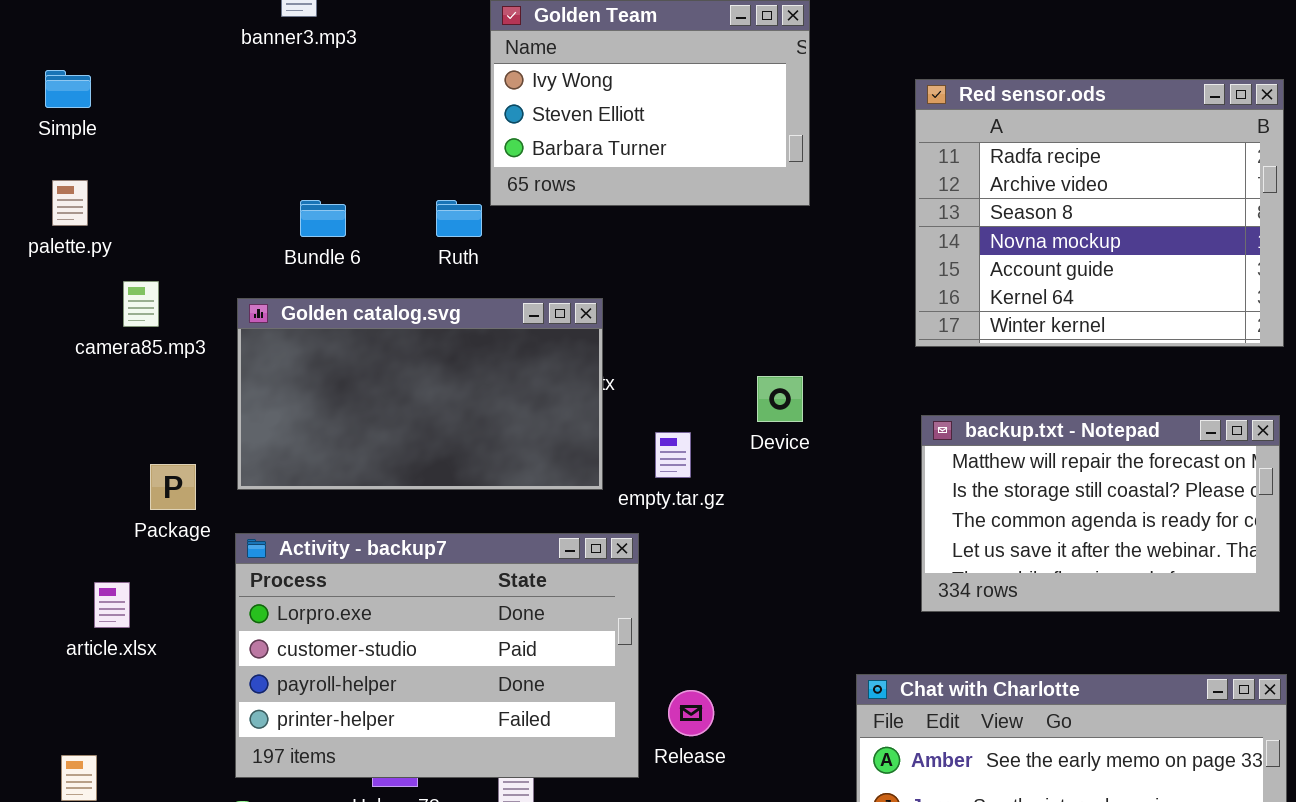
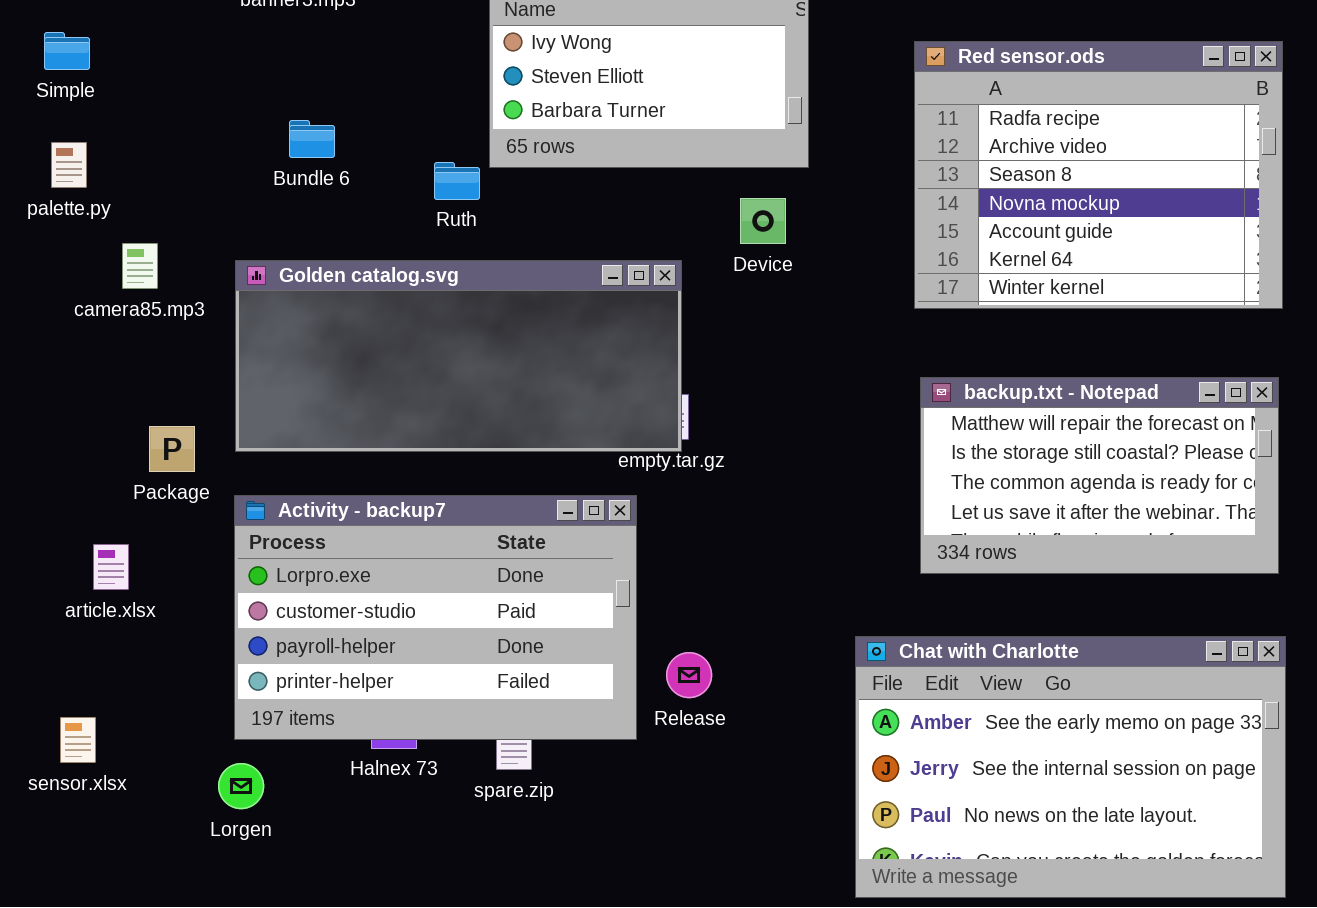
Bundle 6: [300,200,346,237] -> [289,120,335,158], moved
Golden catalog.svg: [237,298,603,490] -> [235,260,682,452], resized
Device: [757,376,803,422] -> [740,198,786,244], moved

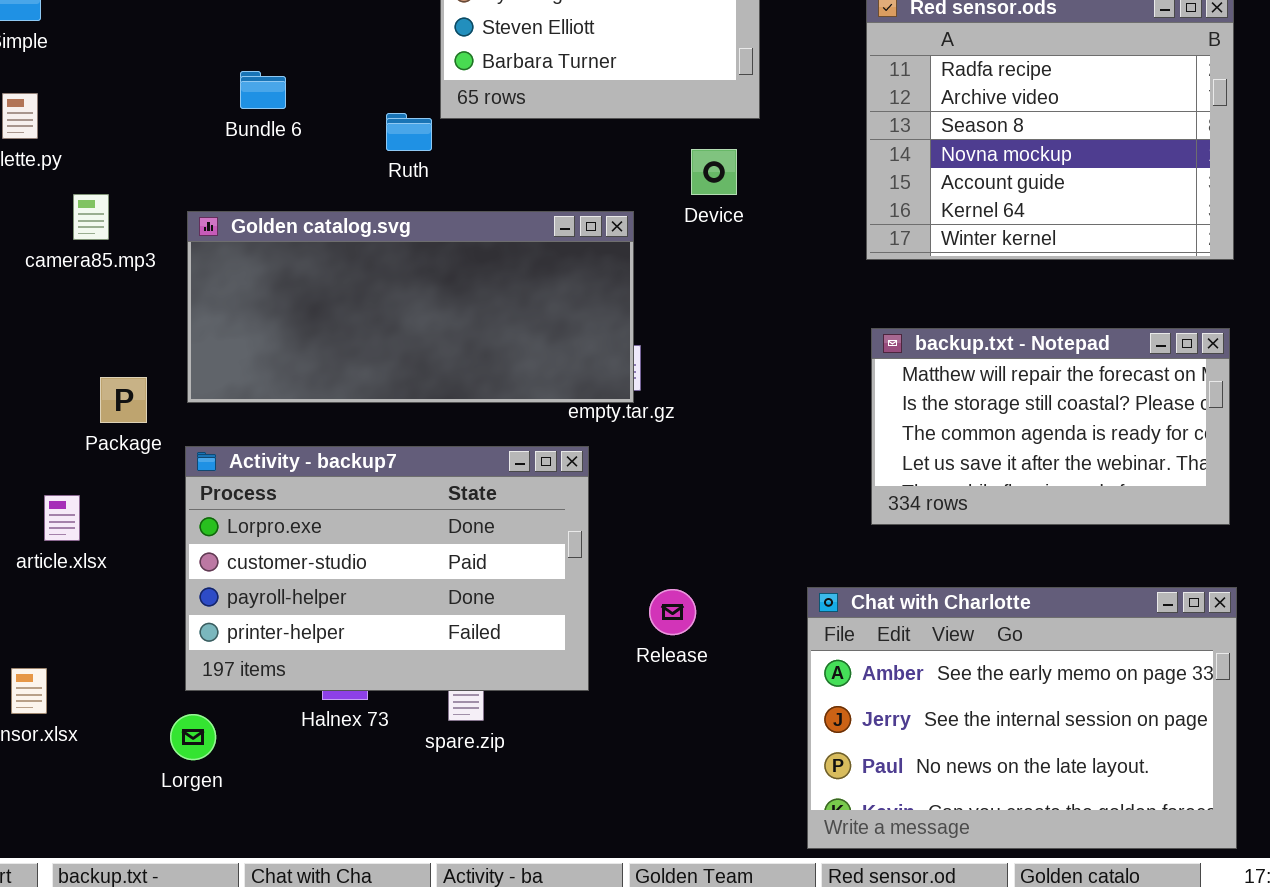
Release: [666,652,712,698] -> [649,589,696,635], moved

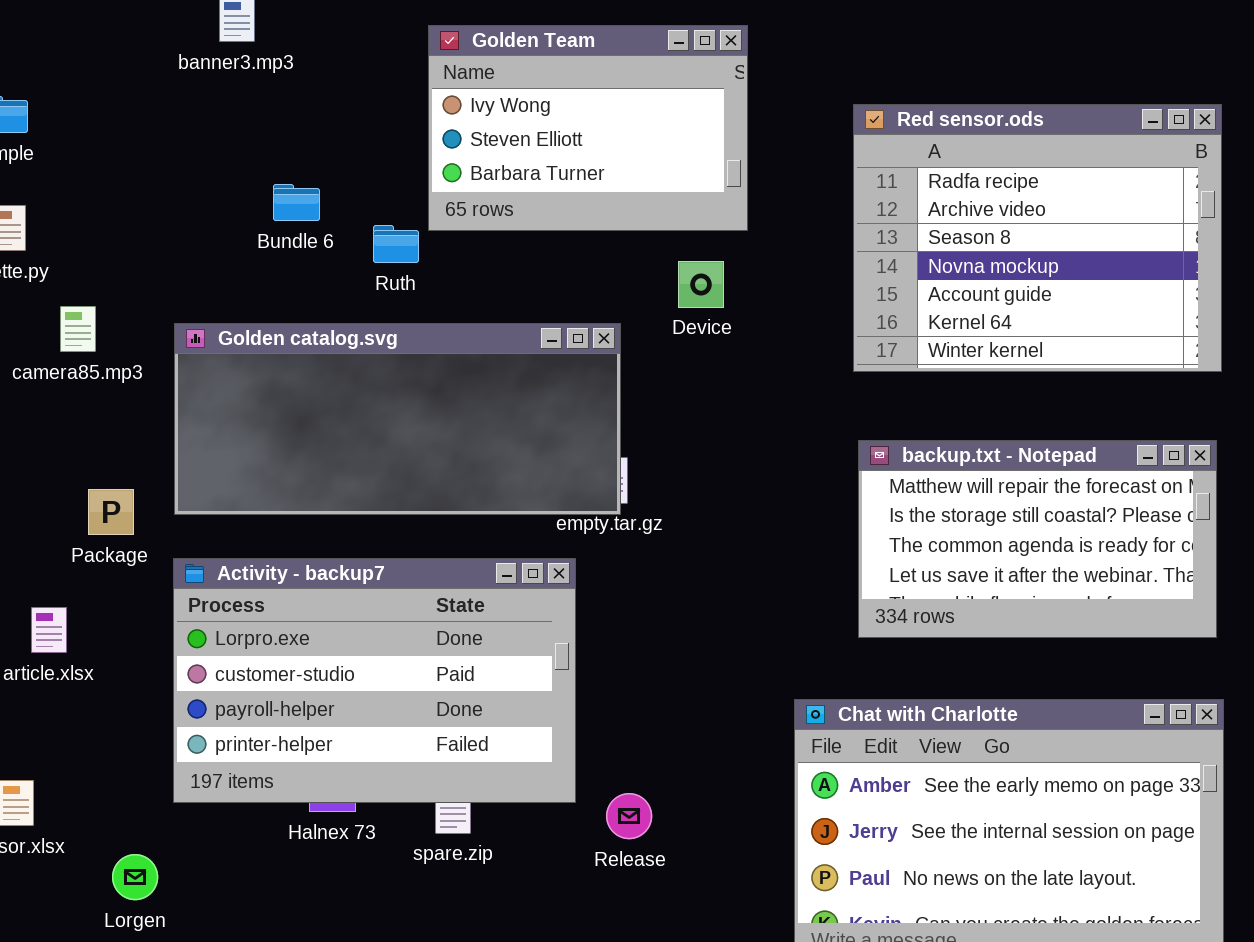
Bundle 6: [240,71,286,109] -> [273,184,320,221], moved
Release: [649,589,696,635] -> [606,793,652,839], moved
Lorgen: [170,714,216,760] -> [112,854,158,900], moved

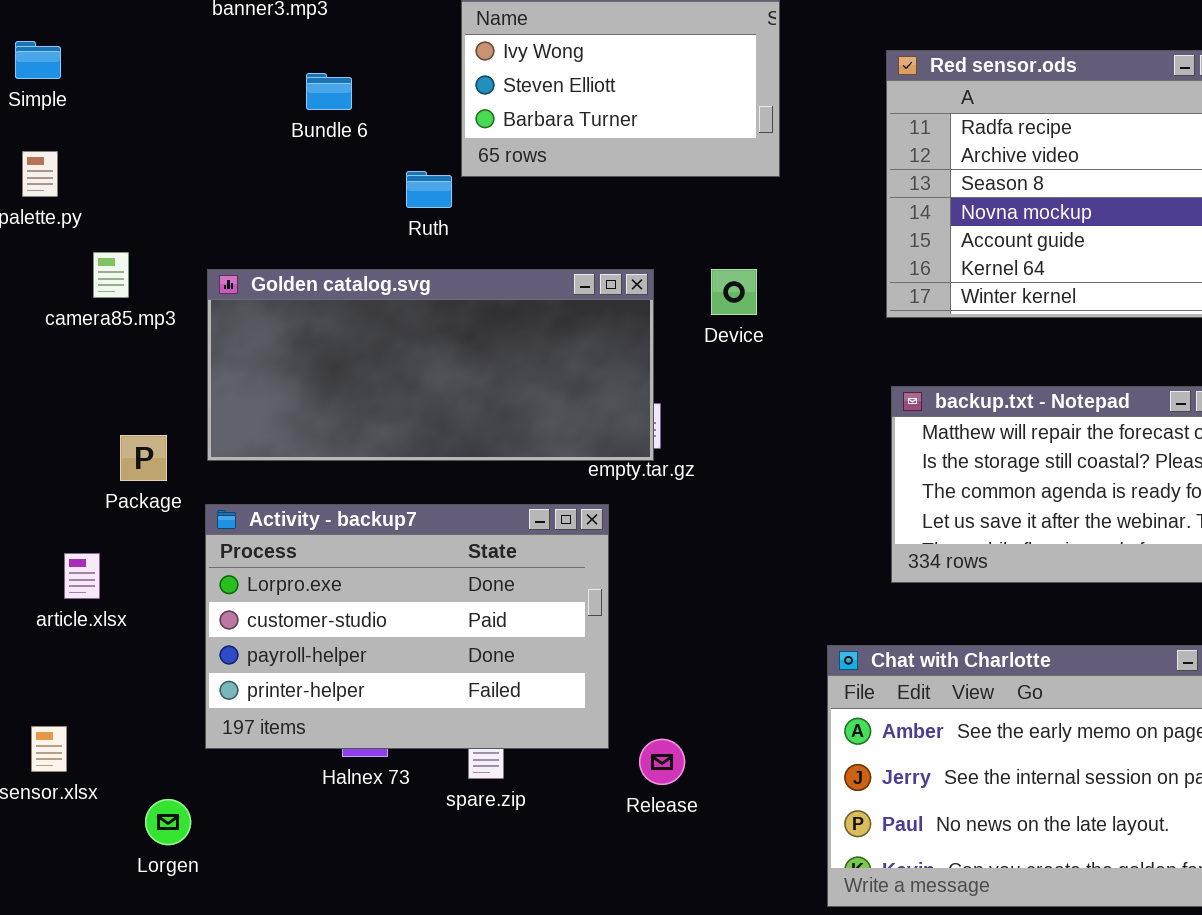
Bundle 6: [273,184,320,221] -> [306,73,352,110], moved
Device: [678,261,724,308] -> [711,269,757,315], moved

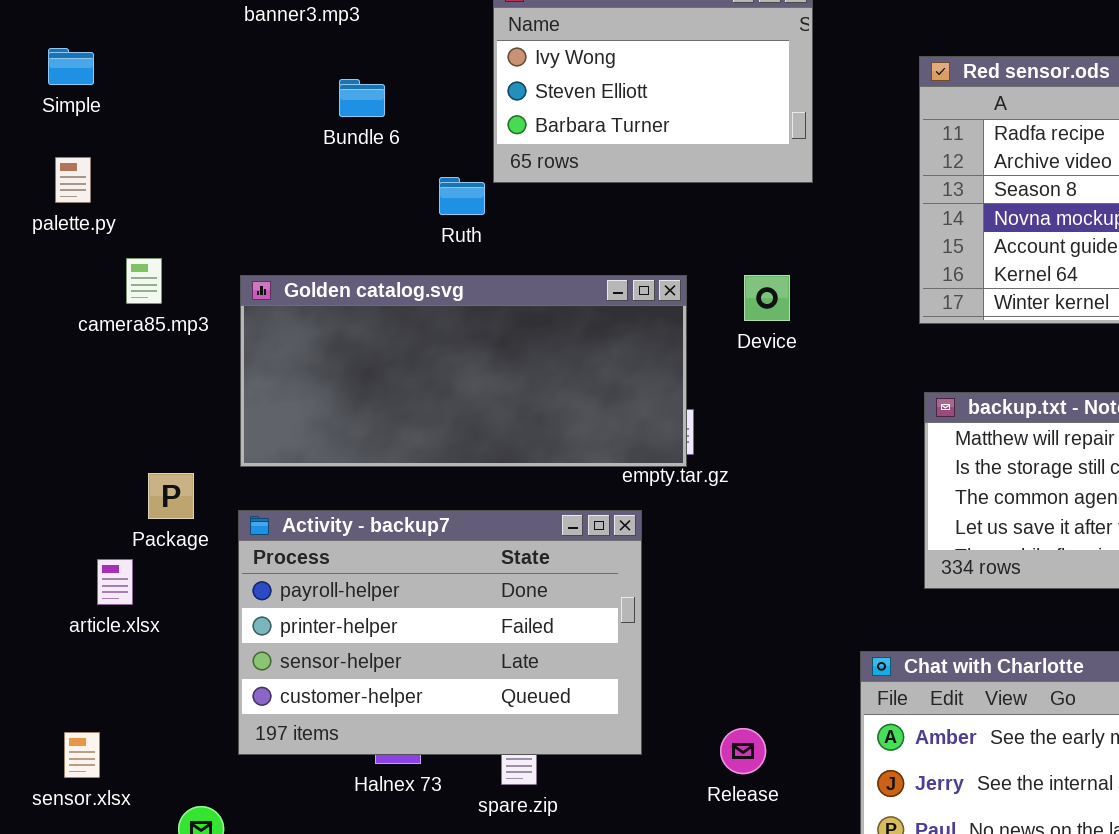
Package: [120,435,167,481] -> [148,473,194,519], moved
Activity - backup7: [205,504,609,749] -> [238,510,642,755], scrolled down 2 rows
Release: [639,739,685,785] -> [720,728,766,774], moved

